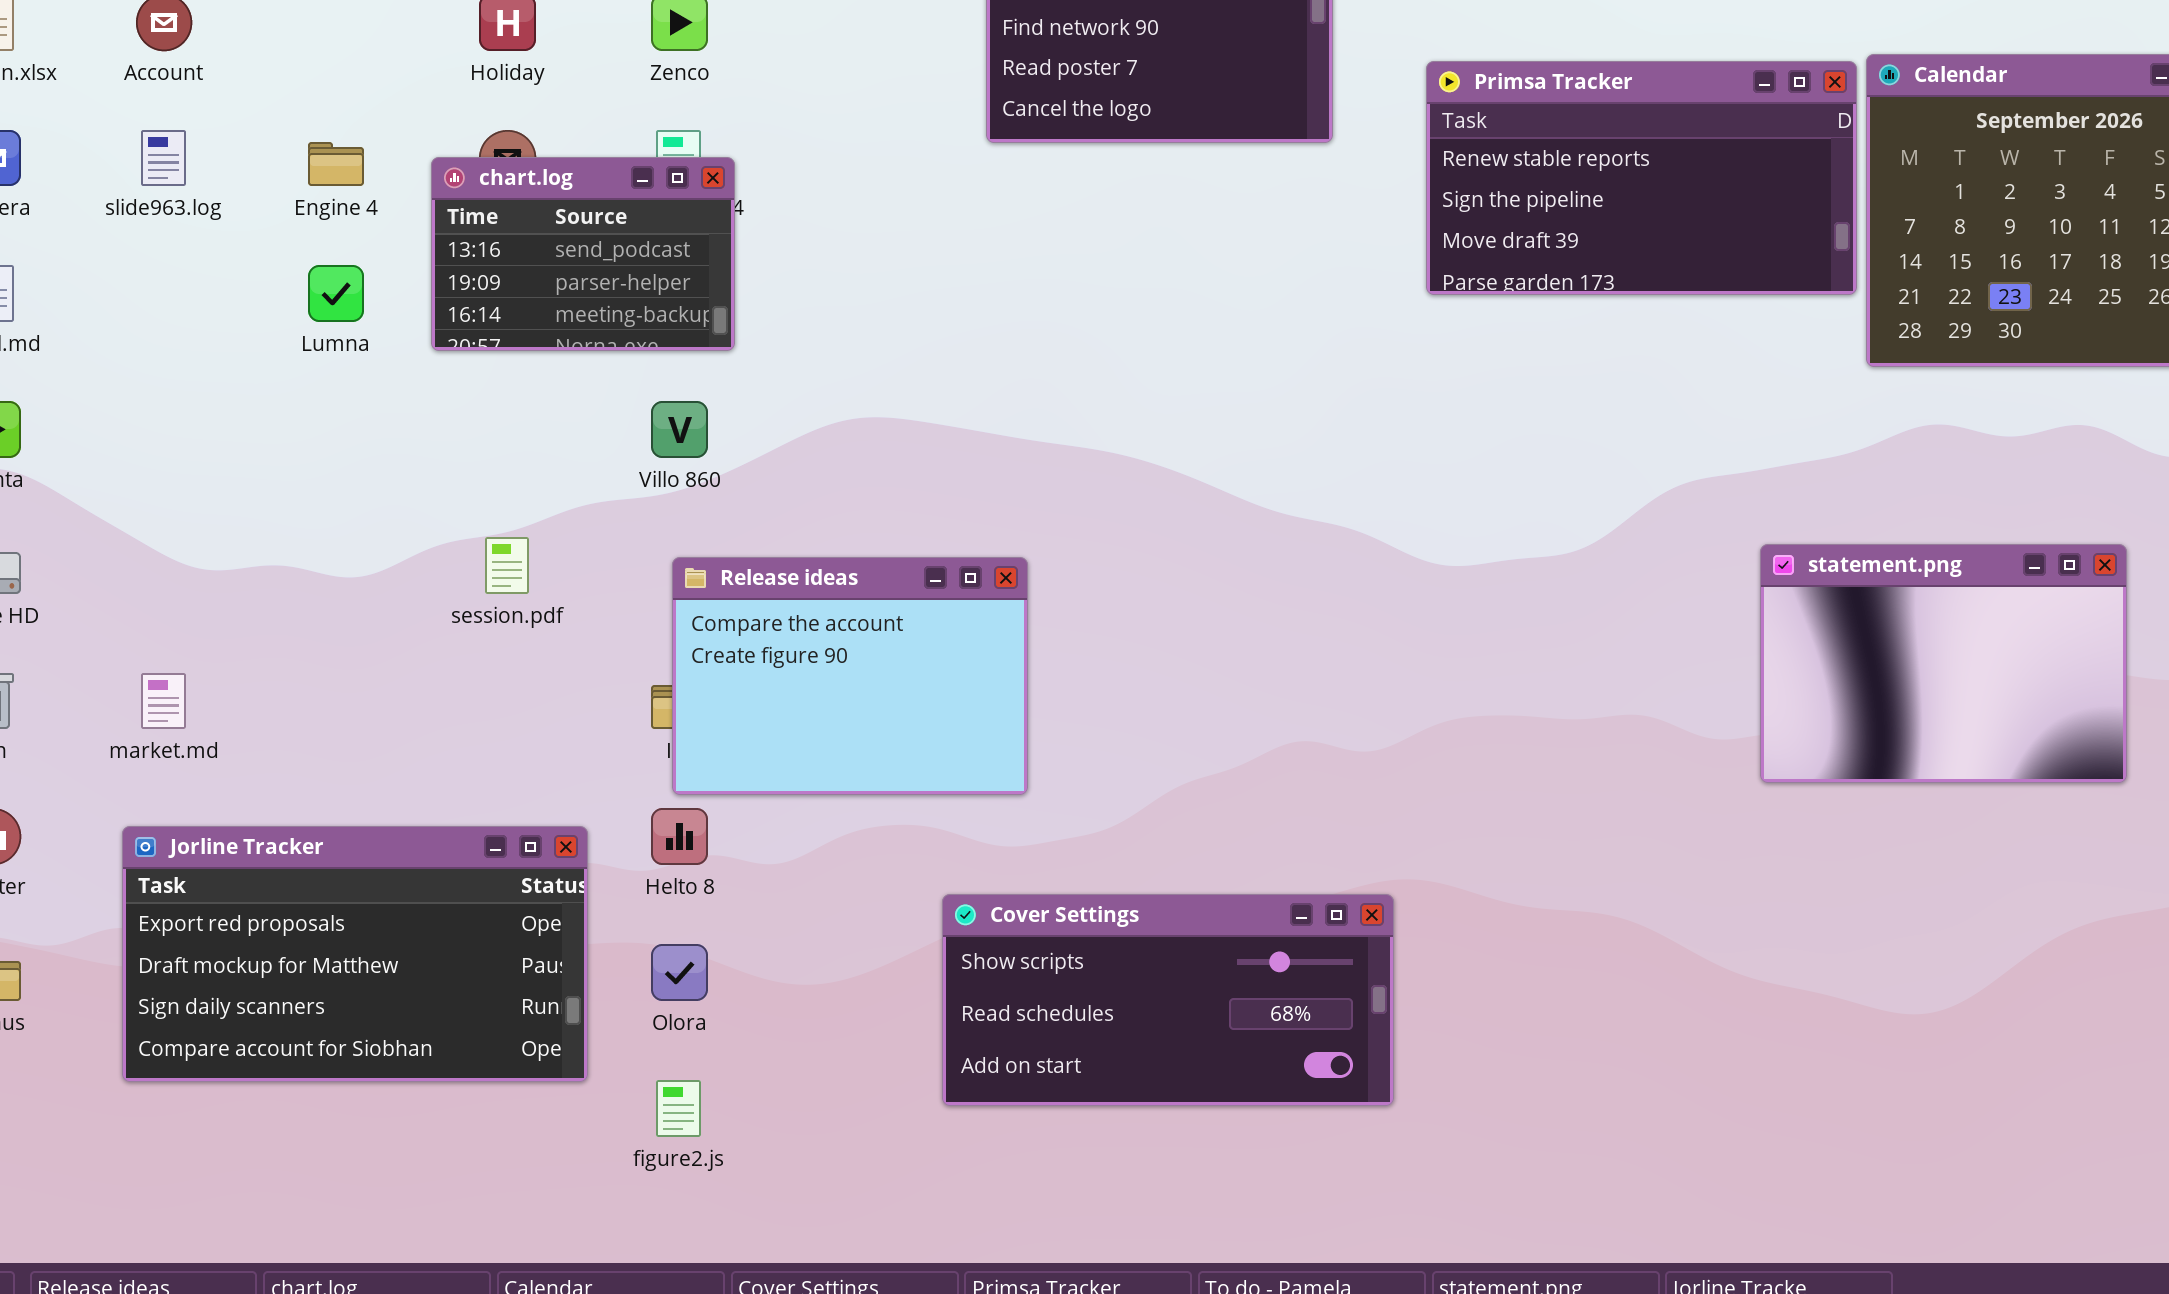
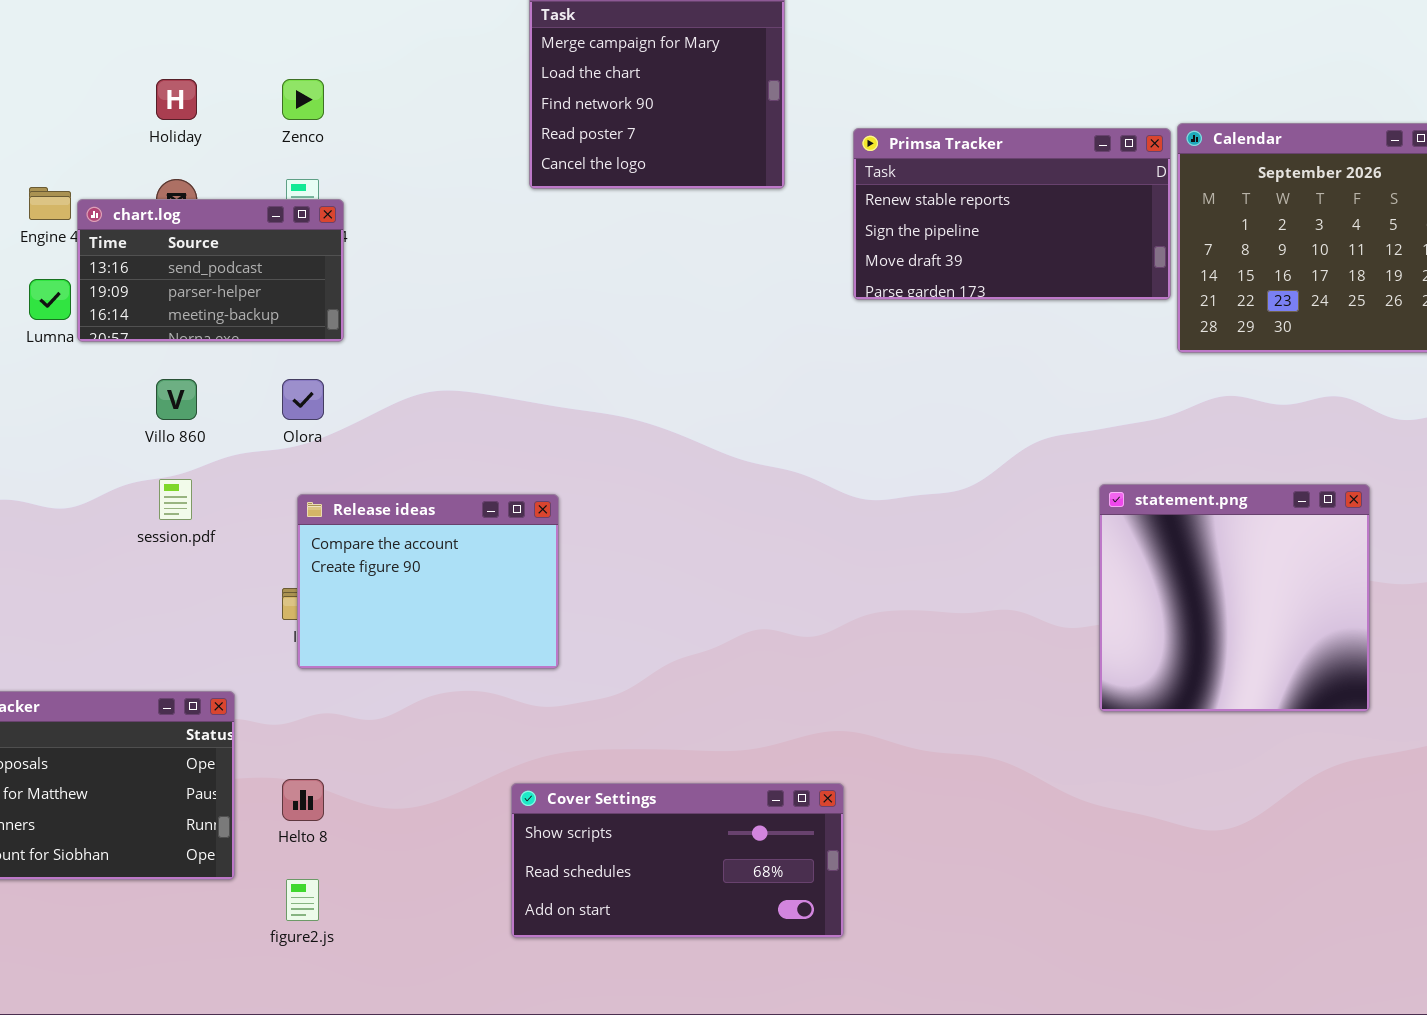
chart.log: [431,157,735,351] -> [77,199,344,342], resized
Villo 860: [651,401,708,458] -> [156,379,197,420], moved
statement.png: [1760,544,2127,783] -> [1099,484,1370,712], resized
Helto 8: [651,808,708,865] -> [282,779,324,821], moved
Cover Settings: [942,894,1394,1106] -> [511,783,844,938], moved
Olora: [651,944,708,1001] -> [282,379,324,420], moved

